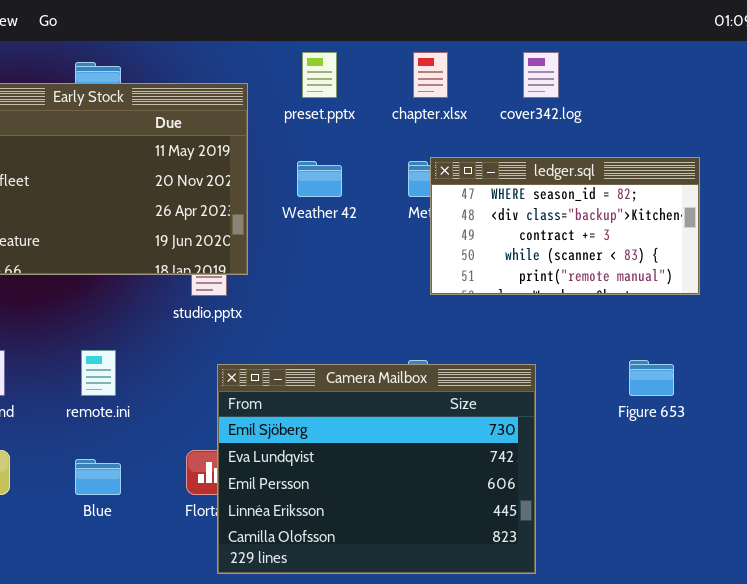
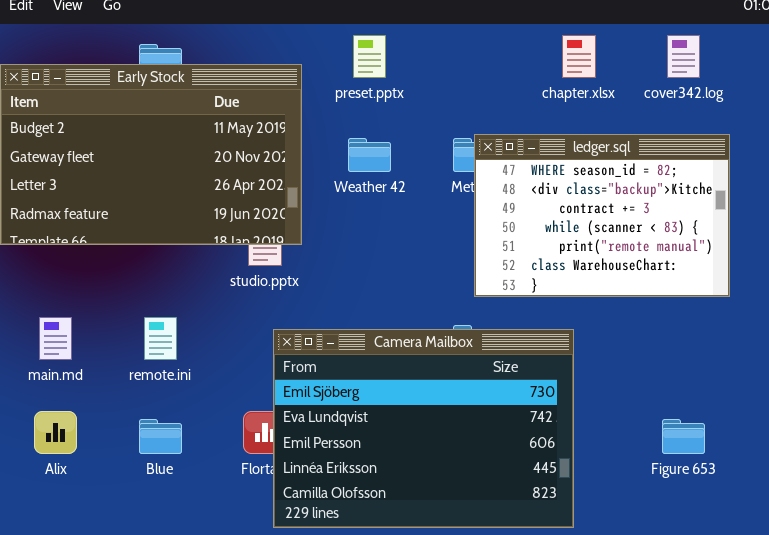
chapter.xlsx: [413,52,448,98] -> [562,35,596,78], moved
cover342.log: [523,52,559,98] -> [667,35,700,78], moved
ledger.sql: [430,157,700,295] -> [474,134,730,297], resized
Figure 653: [629,360,674,396] -> [662,419,705,454], moved

